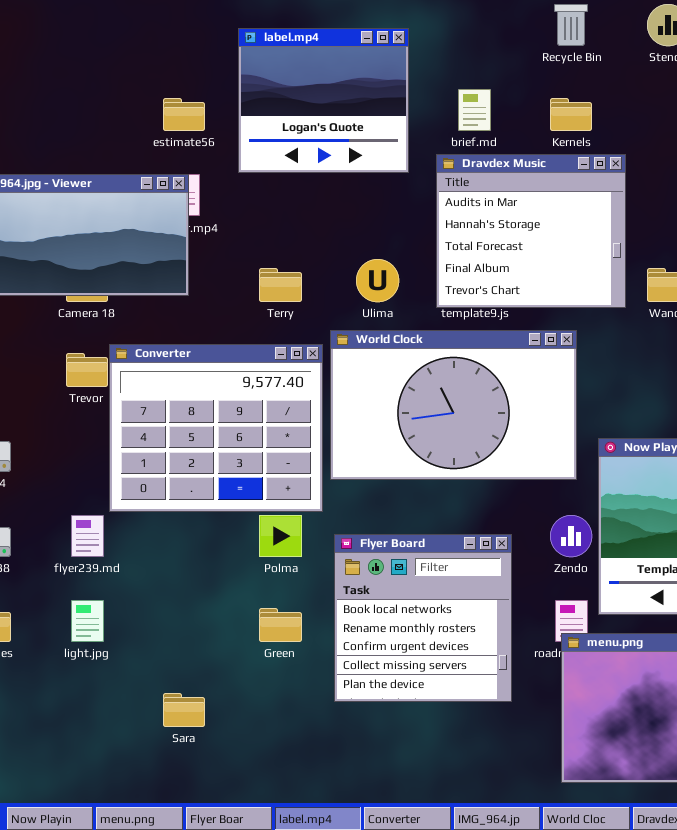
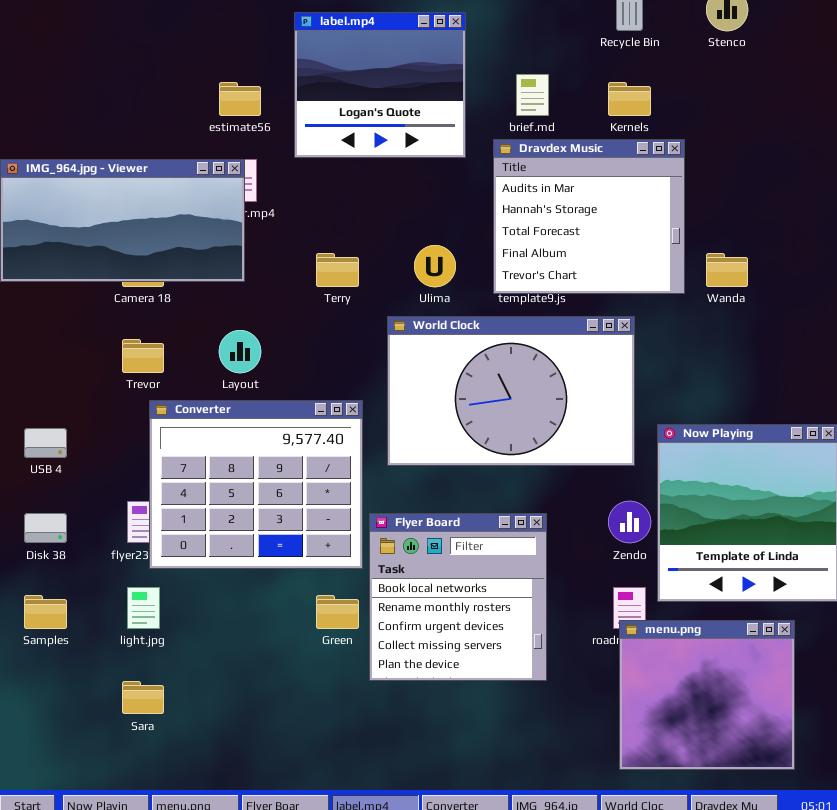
Converter: [109,344,323,512] -> [149,400,363,569], moved
Flyer Board: [334,534,512,702] -> [369,513,547,681], moved
Sara: [163,693,205,727] -> [122,681,164,714], moved

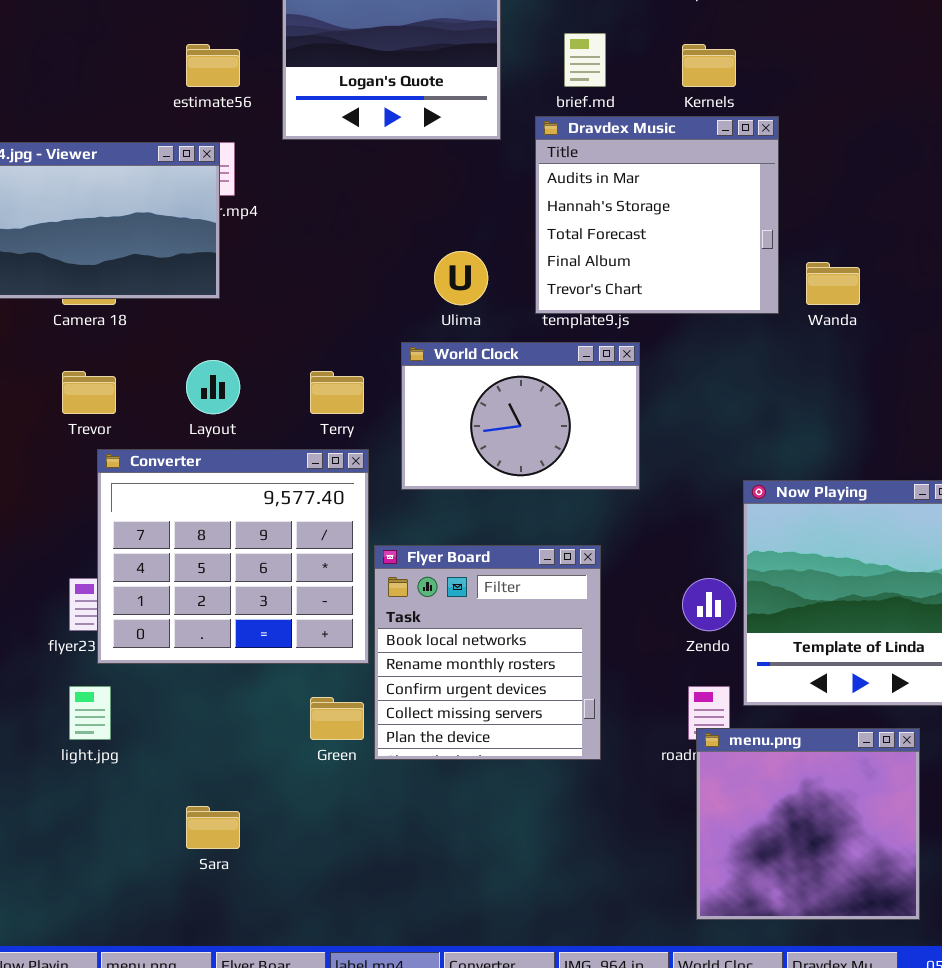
Terry: [316,253,359,287] -> [310,371,364,414], moved
World Clock: [387,316,635,466] -> [401,342,640,490], resized
Flyer Board: [369,513,547,681] -> [374,545,601,760], moved
Sara: [122,681,164,714] -> [186,806,240,849], moved

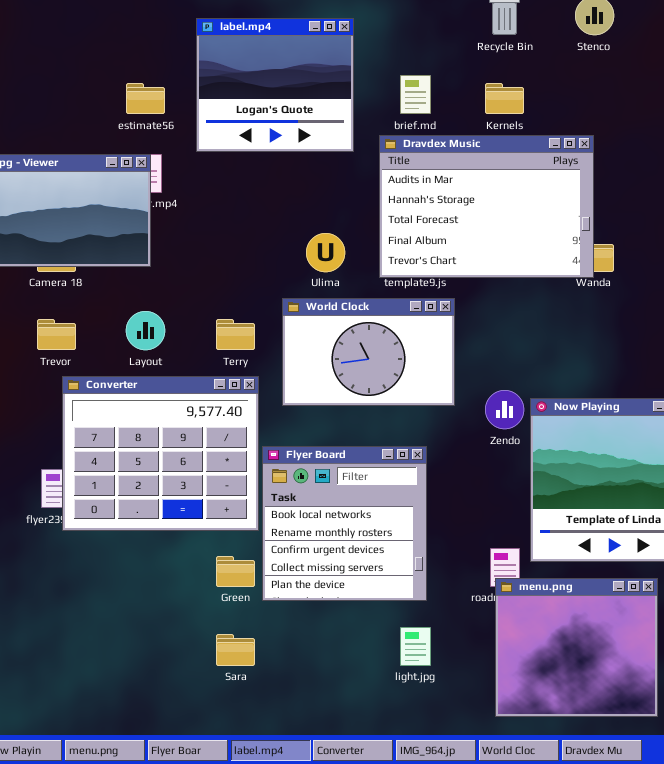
Dravdex Music: [535,116,779,314] -> [379,135,594,278], resized
Zendo: [682,578,736,631] -> [485,390,524,429], moved
light.jpg: [69,686,111,740] -> [400,627,431,666], moved
Sara: [186,806,240,849] -> [216,634,255,666], moved

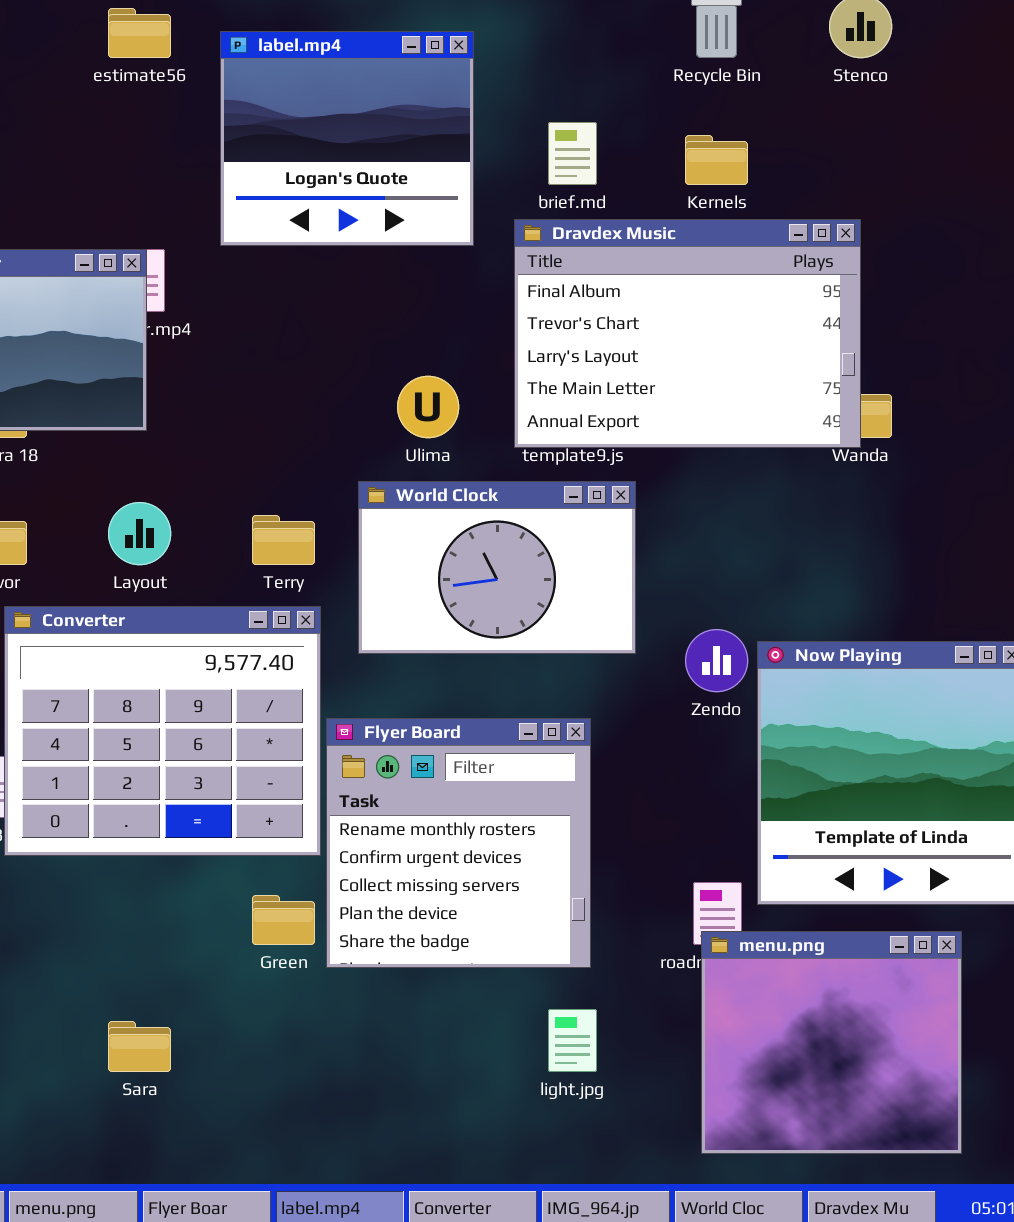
estimate56: [126,83,165,114] -> [108,8,171,58], moved
Dravdex Music: [379,135,594,278] -> [514,219,861,448], scrolled down 3 rows
Flyer Board: [262,446,427,601] -> [326,718,591,968], scrolled down 1 row
Sara: [216,634,255,666] -> [108,1021,171,1072], moved

